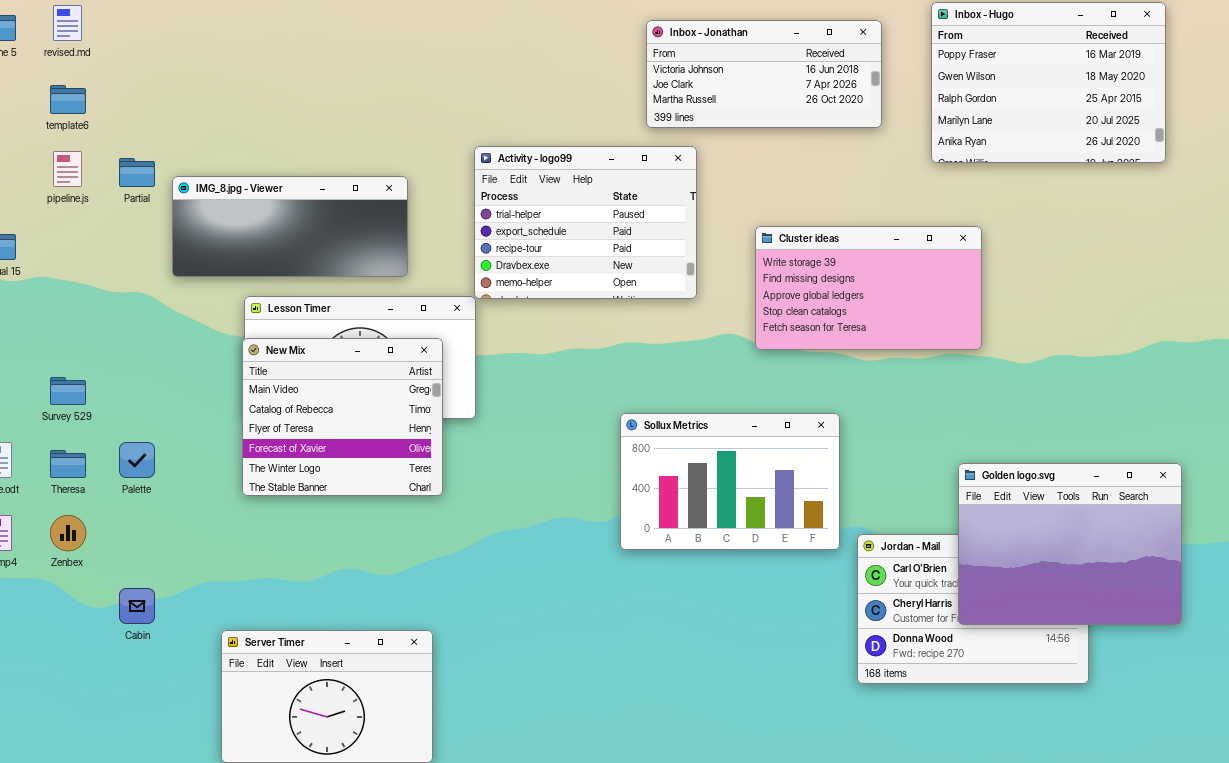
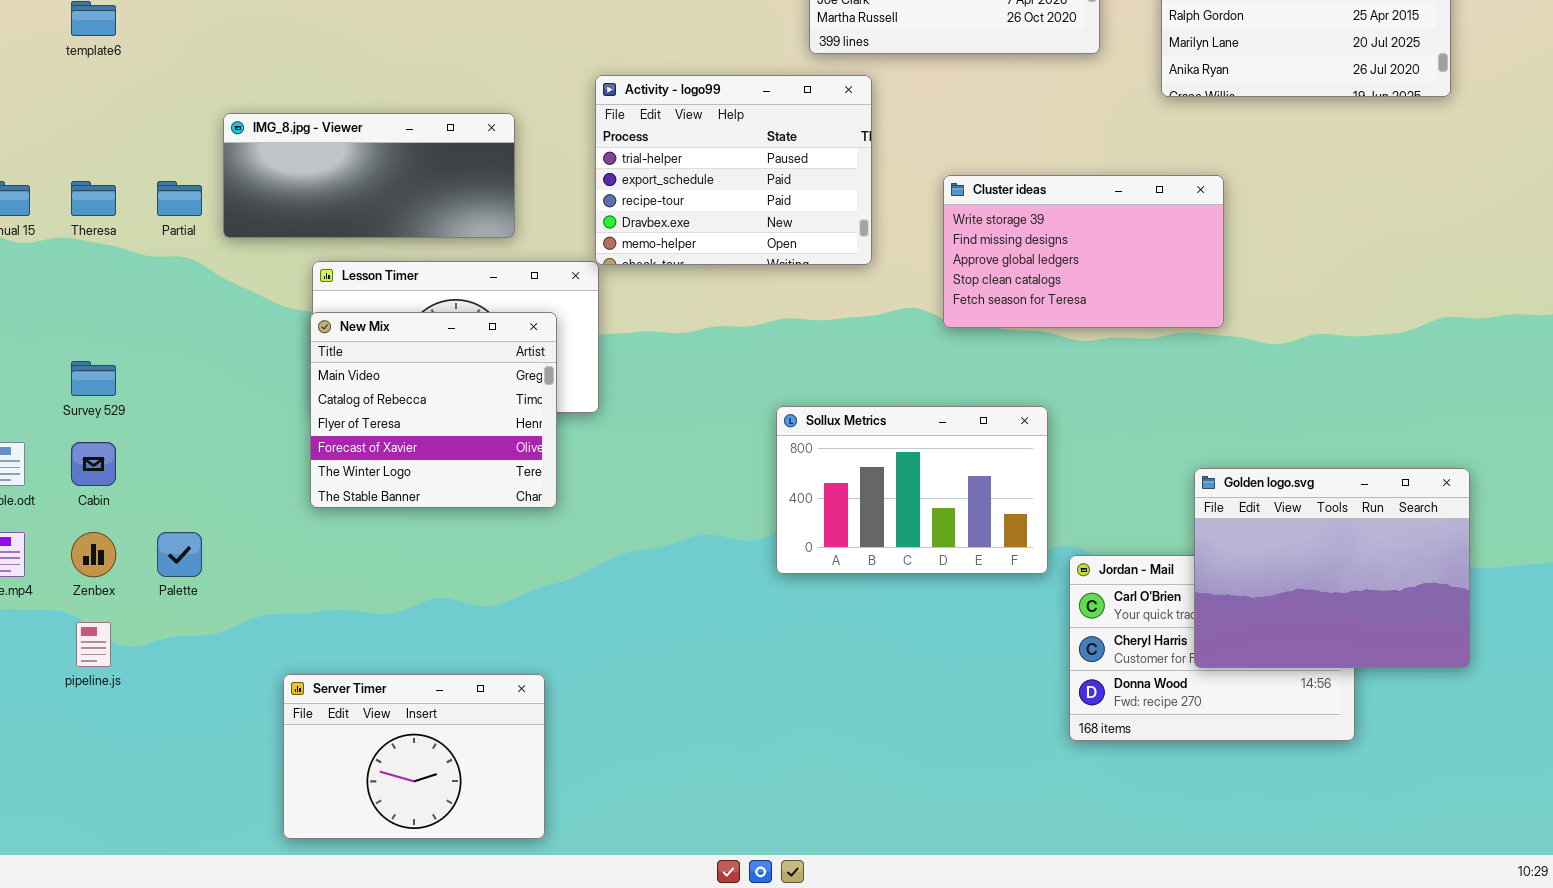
pipeline.js: [53,151,82,187] -> [76,622,111,667], moved
Partial: [119,158,155,187] -> [157,181,202,216], moved
Palette: [119,442,155,478] -> [157,532,202,577], moved
Theresa: [50,450,86,478] -> [71,181,116,216], moved
Cabin: [119,588,155,624] -> [71,442,116,486], moved

